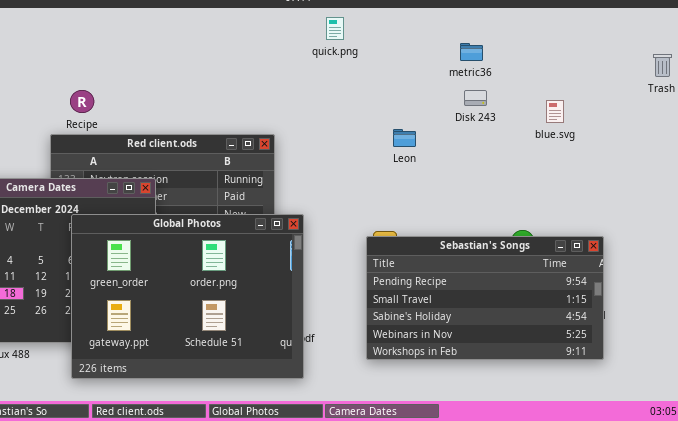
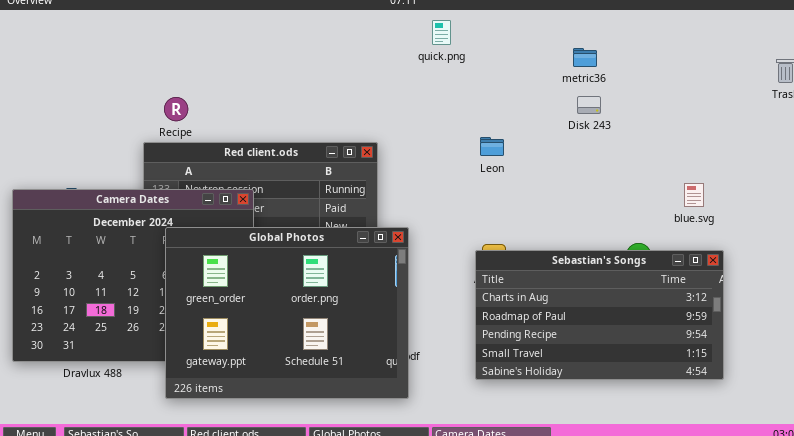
blue.svg: [546,100,564,123] -> [684,183,704,207], moved
Leon: [393,129,416,147] -> [480,137,504,156], moved
Sebastian's Songs: [366,236,604,360] -> [475,250,724,380], scrolled up 2 rows

